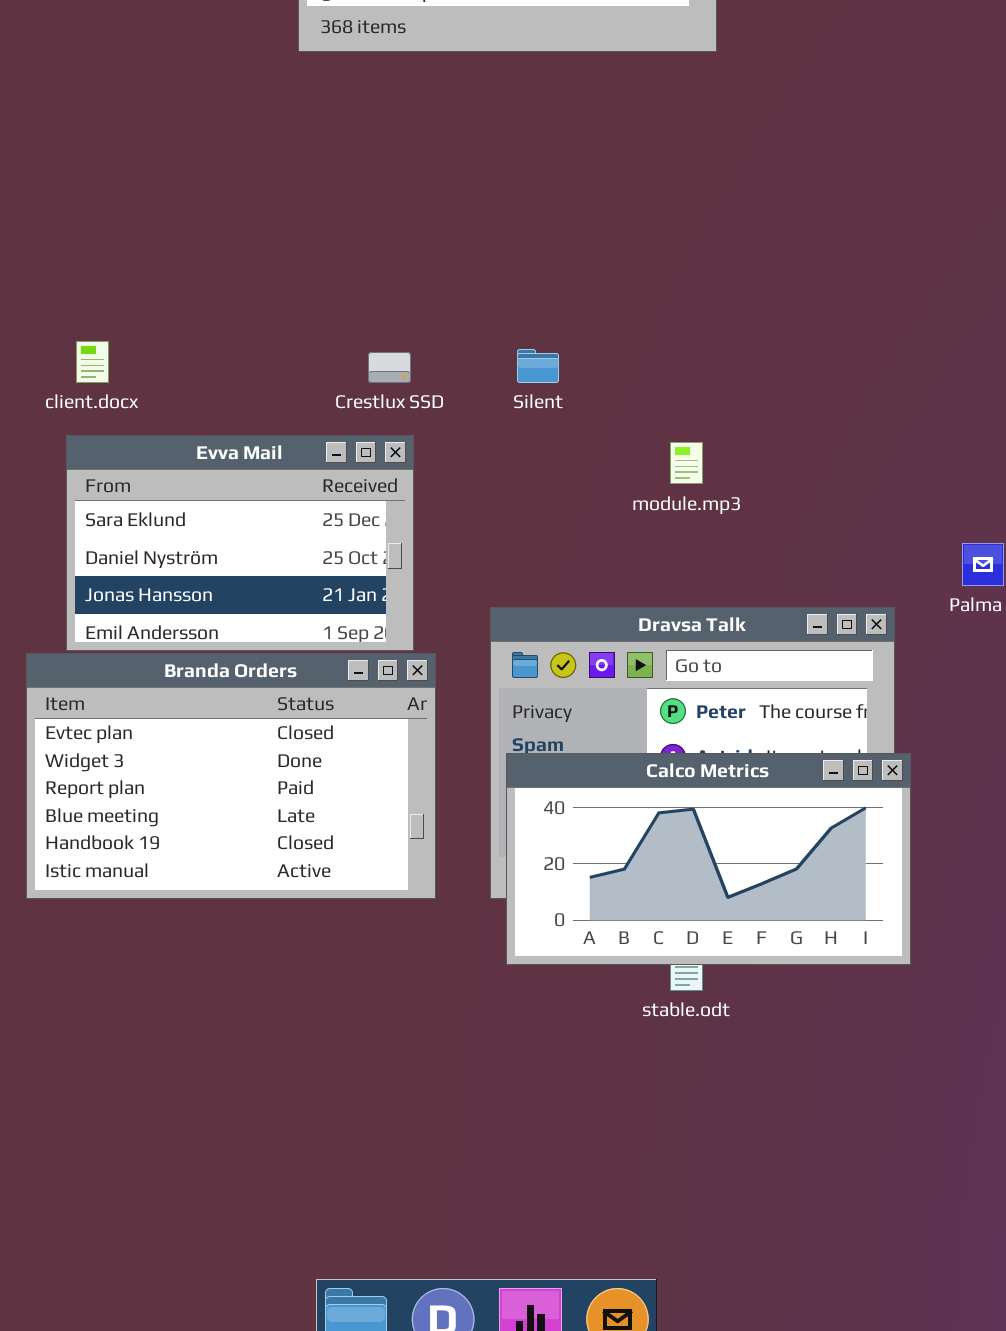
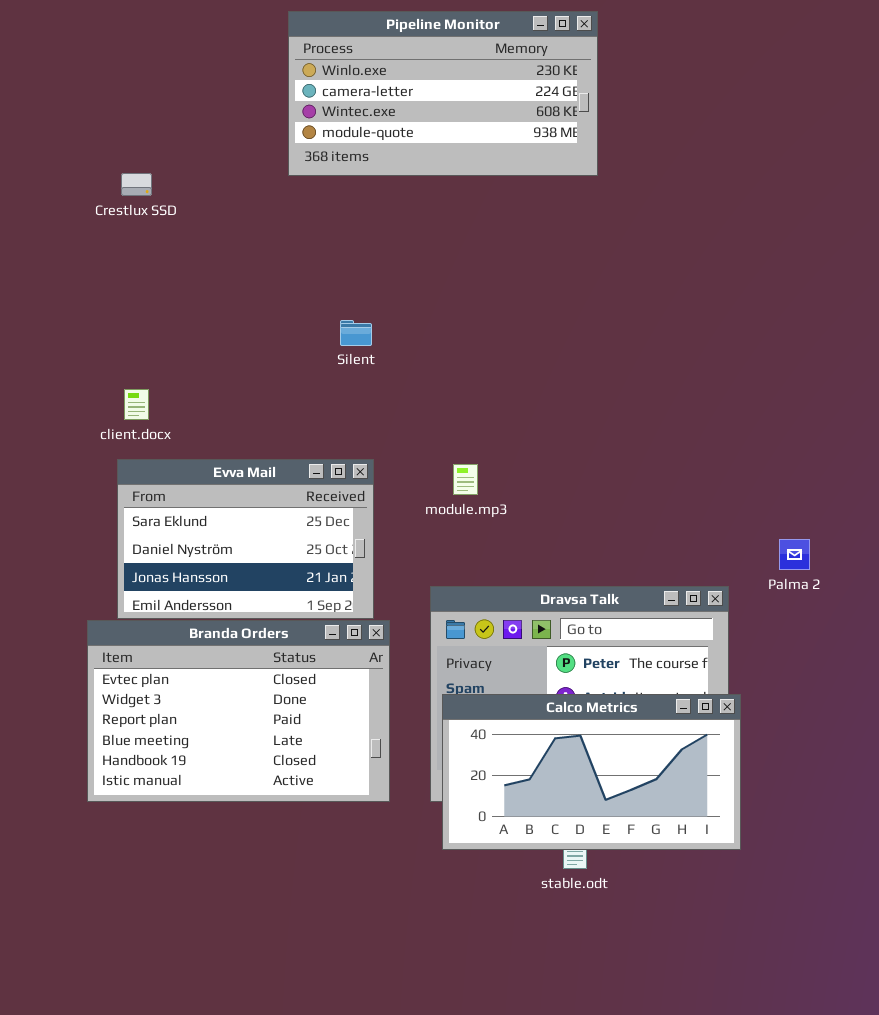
Silent: [517,349,559,383] -> [340,320,372,346], moved
Crestlux SSD: [368,352,411,383] -> [121,173,152,196], moved
module.mp3: [670,442,703,484] -> [453,464,478,495], moved

